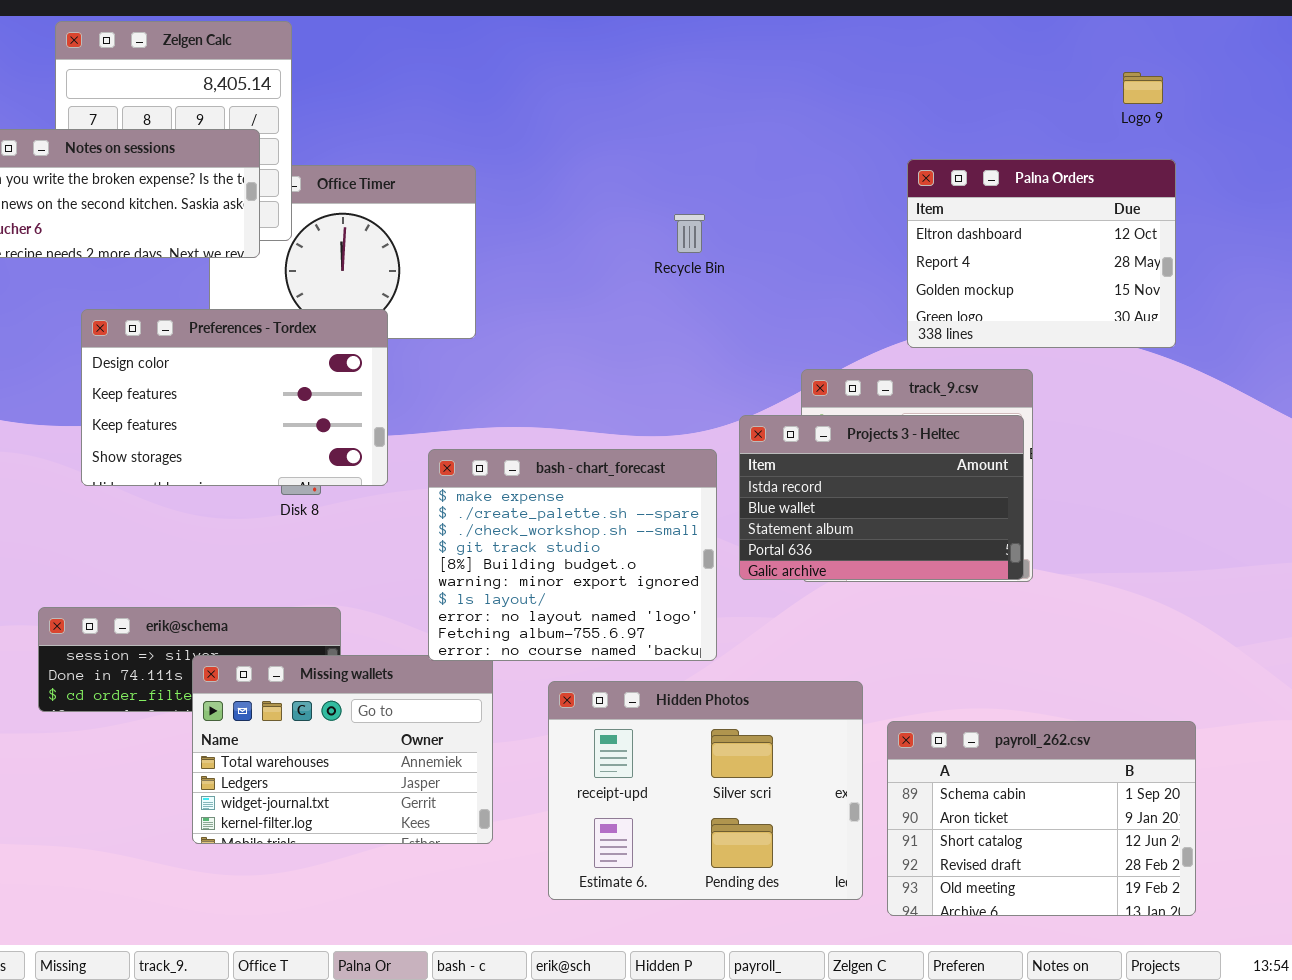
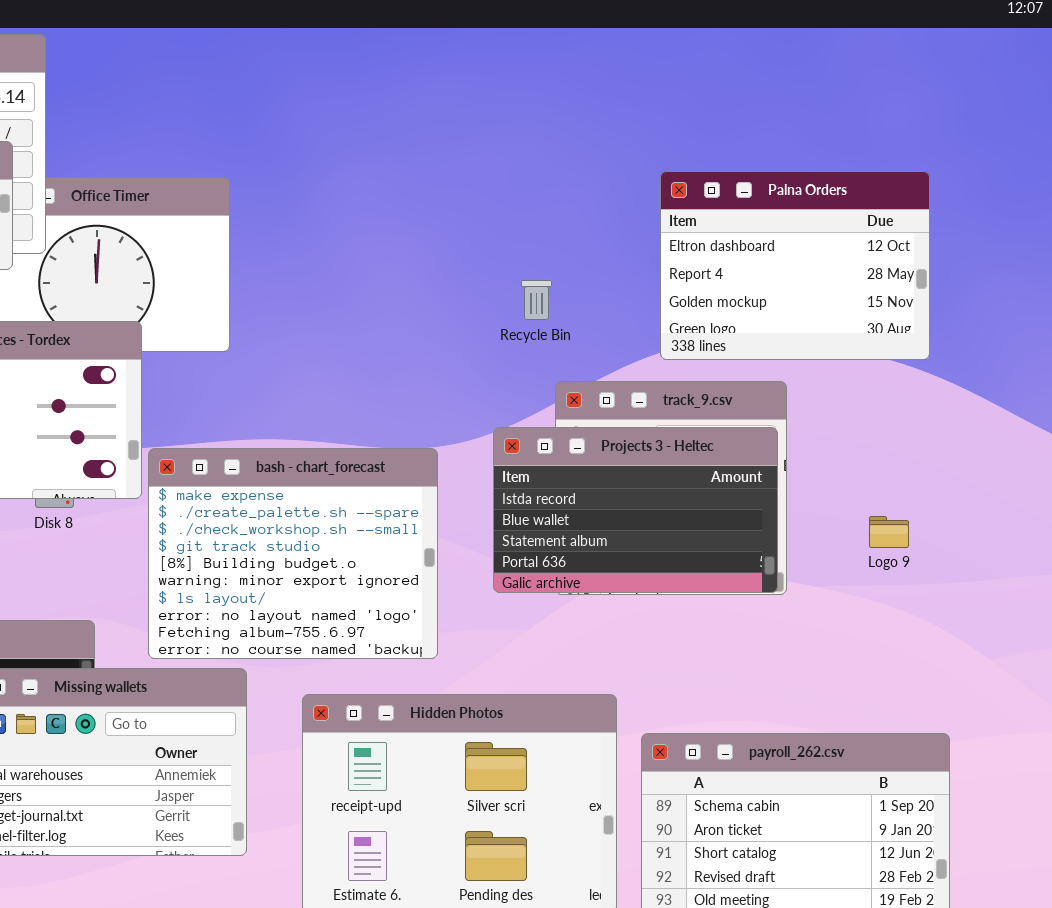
Logo 9: [1123,72,1163,104] -> [869,516,909,548], moved
Recycle Bin: [674,214,705,253] -> [521,280,552,320], moved
bash - chart_forecast: [428,449,717,661] -> [148,448,438,659], moved

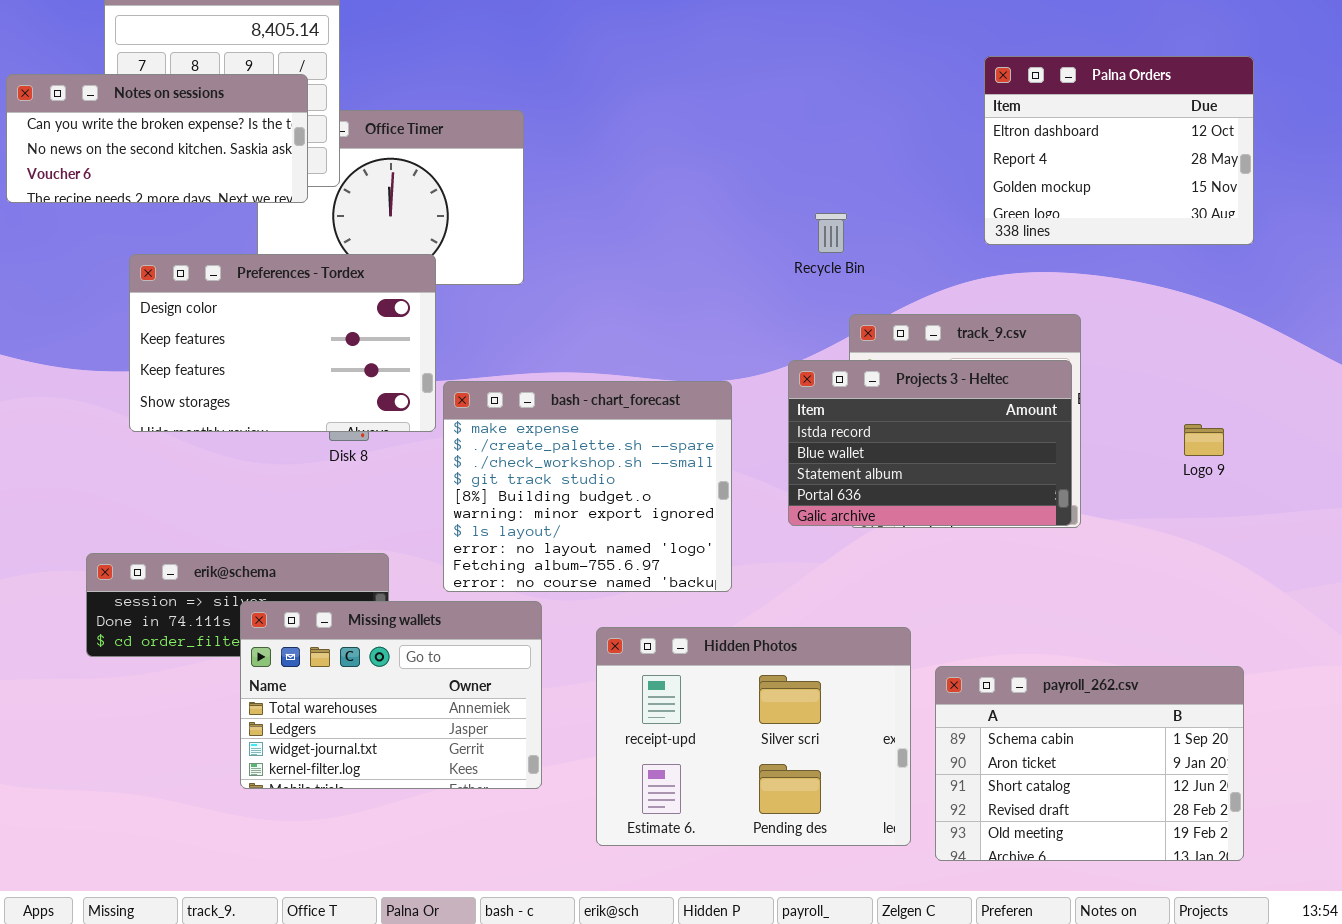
Palna Orders: [660,171,930,360] -> [984,56,1254,245], moved
Logo 9: [869,516,909,548] -> [1184,424,1224,456], moved

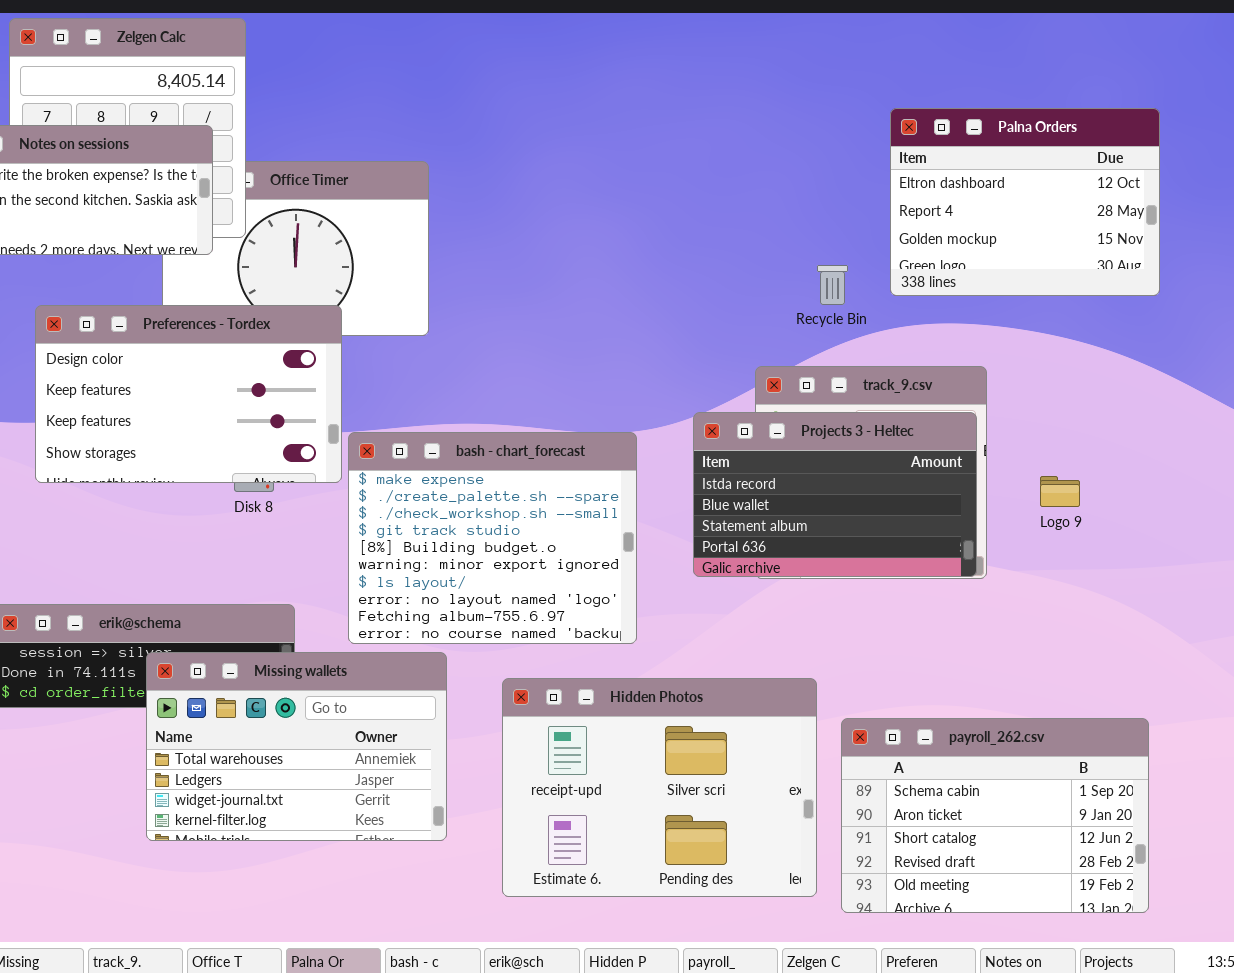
Recycle Bin: [815,213,847,253] -> [817,265,848,305], moved
Logo 9: [1184,424,1224,456] -> [1040,476,1080,507], moved

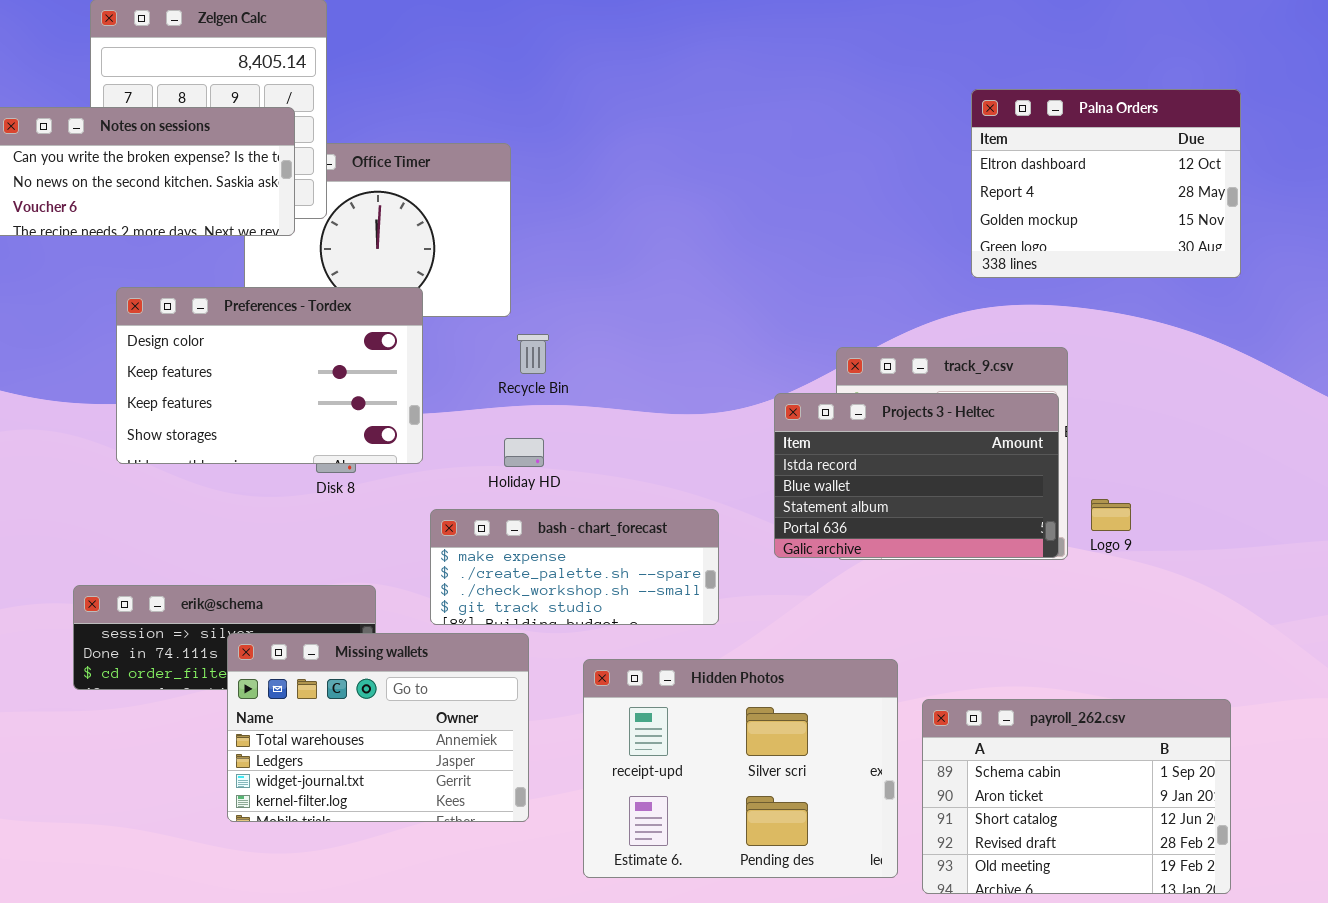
Recycle Bin: [817,265,848,305] -> [517,334,549,374], moved
bash - chart_forecast: [348,432,637,644] -> [430,509,719,625], resized
Logo 9: [1040,476,1080,507] -> [1091,499,1131,531], moved

